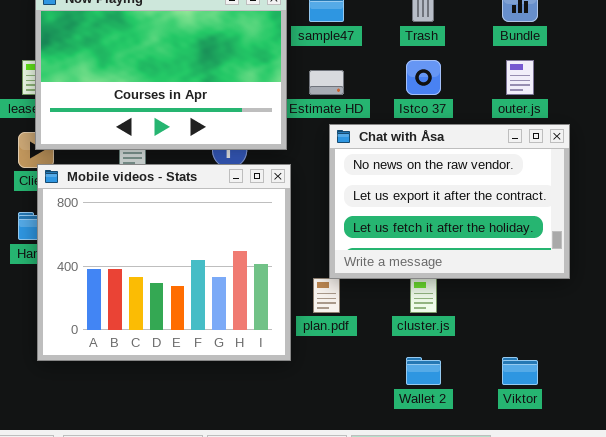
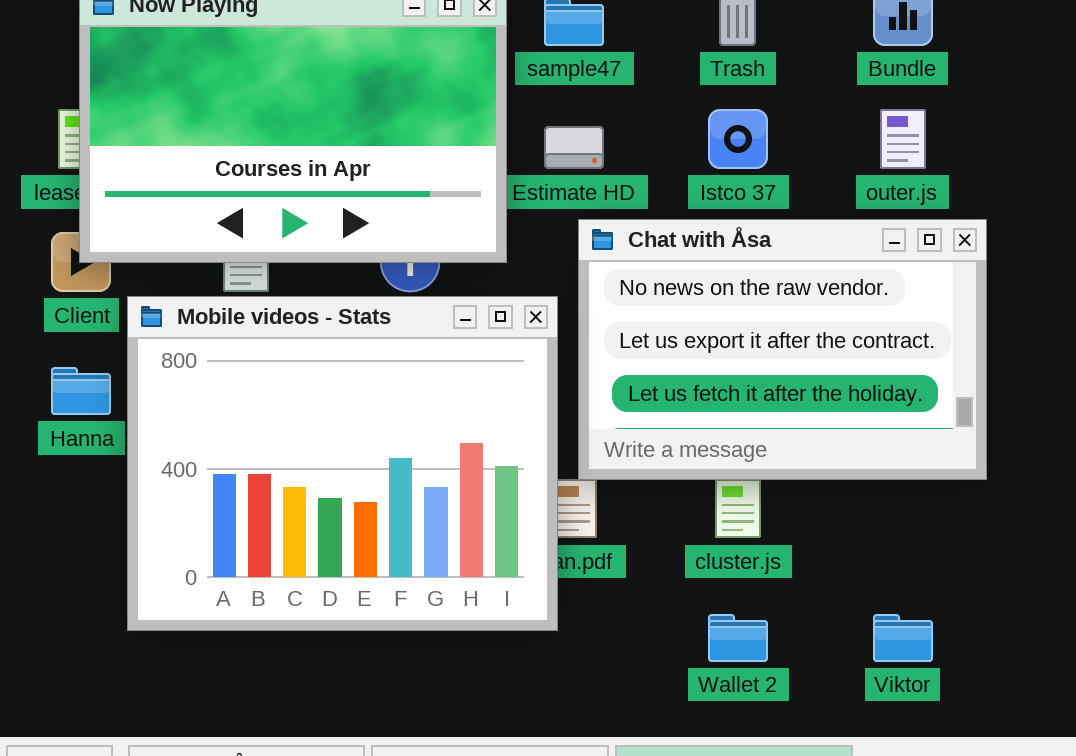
Mobile videos - Stats: [37,164,291,361] -> [127,296,558,631], moved

